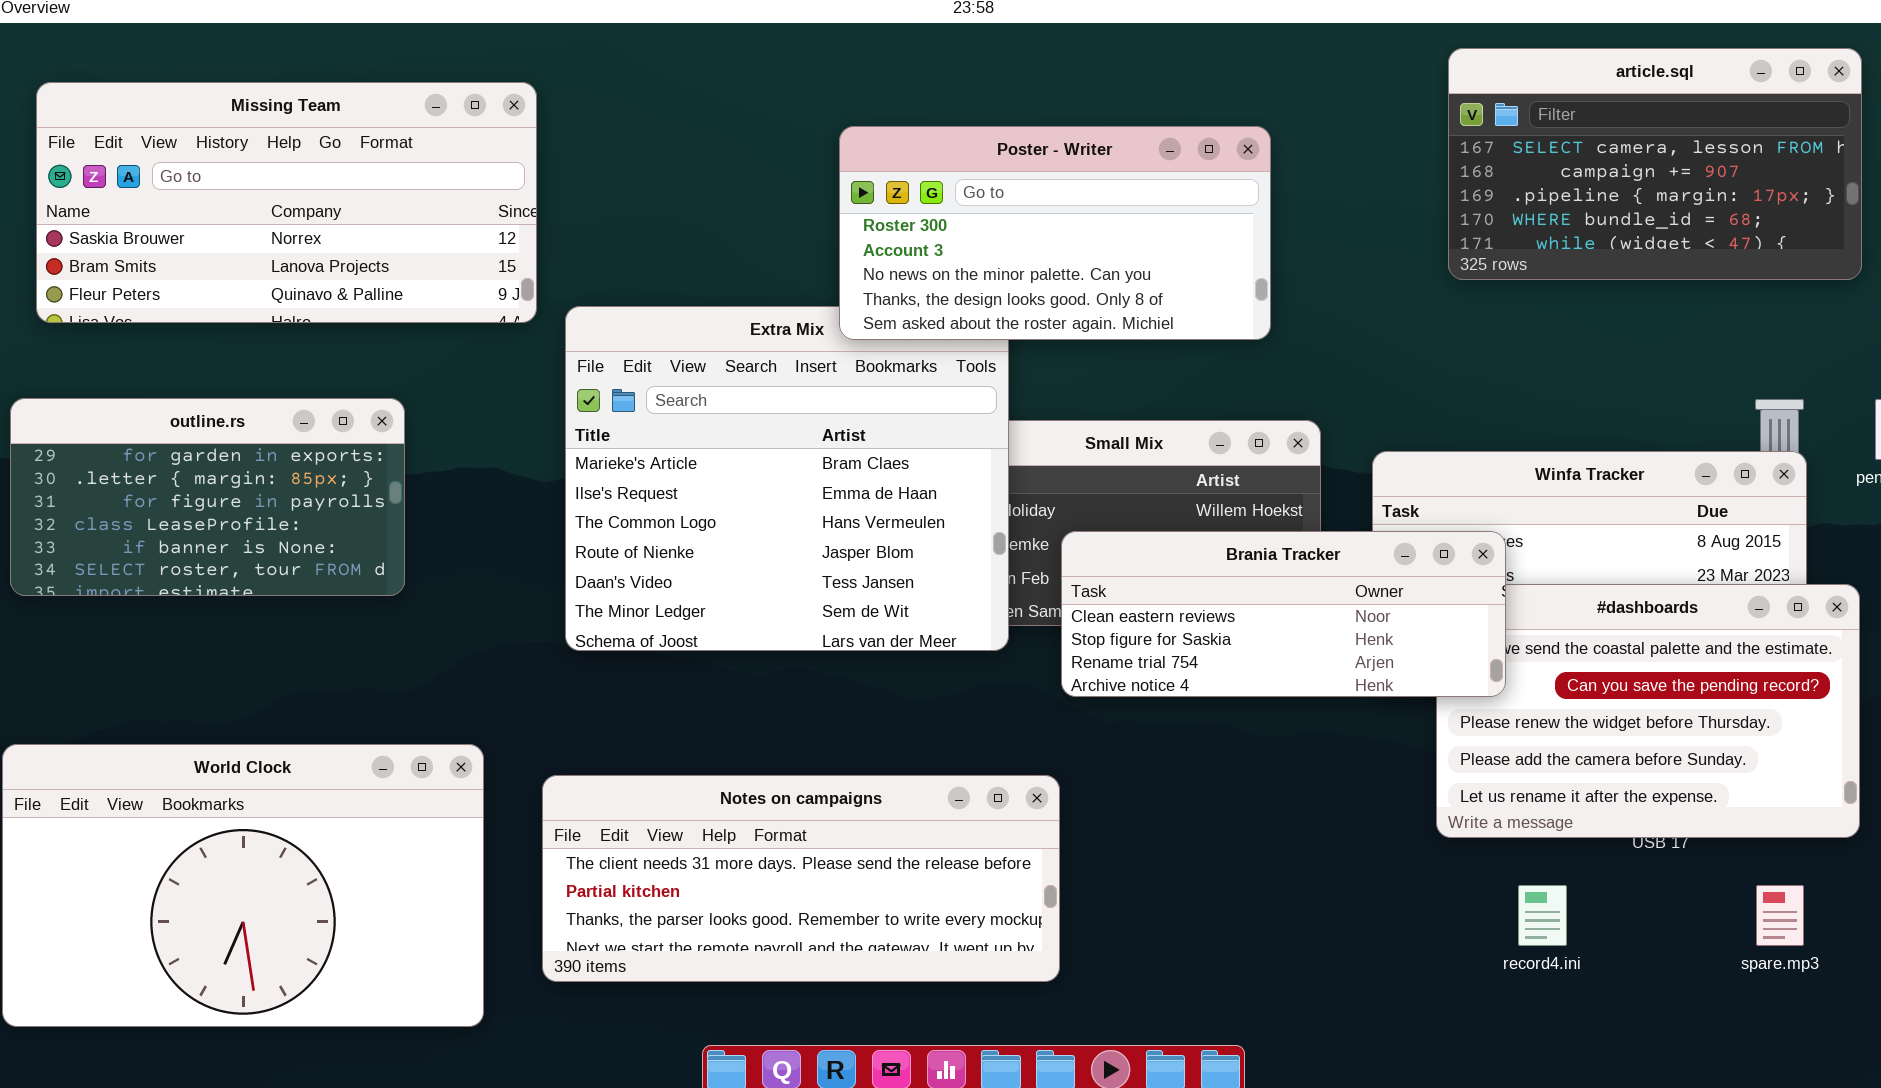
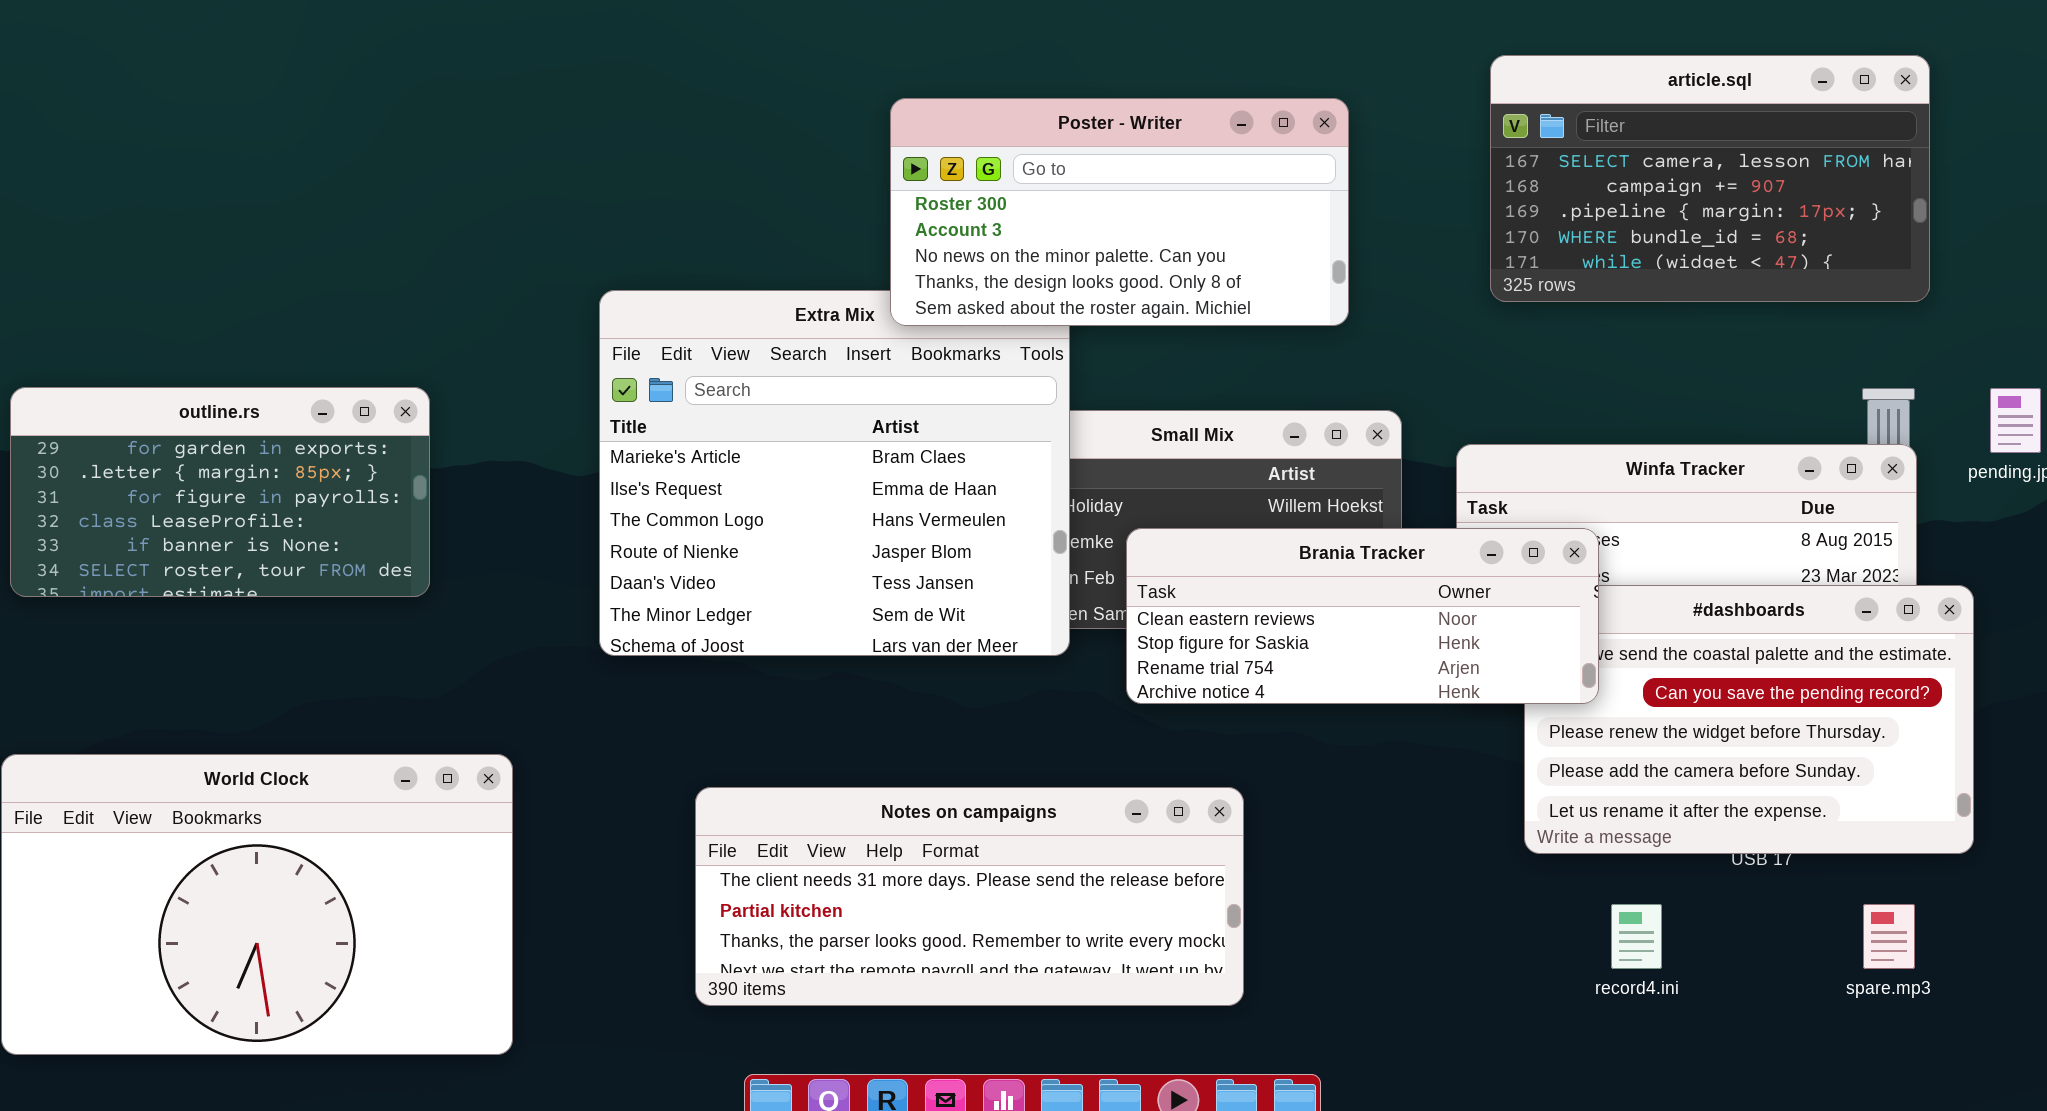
article.sql: [1448,48,1862,280] -> [1490,55,1930,302], moved
Missing Team: [36,82,537,323] -> none, closed
Notes on campaigns: [542,775,1060,982] -> [695,787,1244,1006], moved

